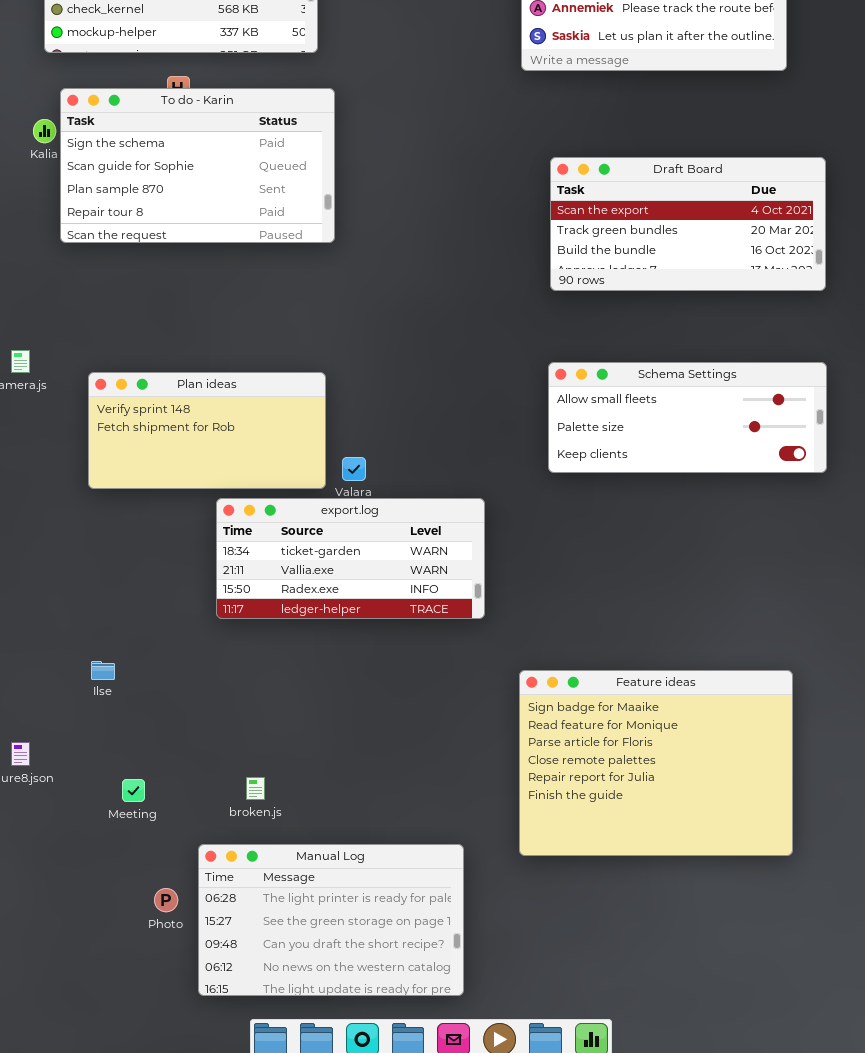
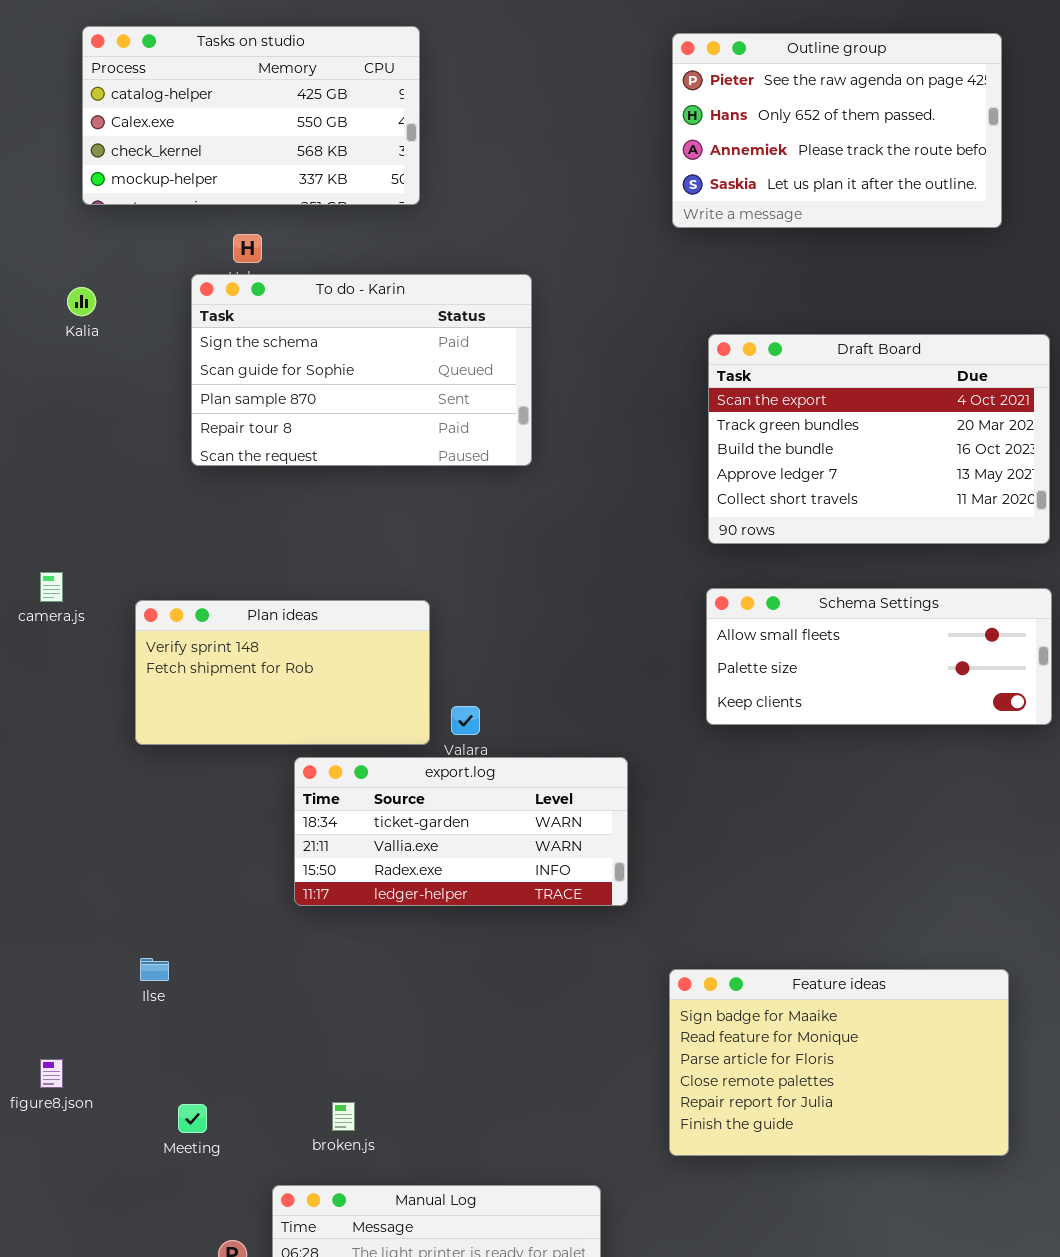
To do - Karin: [60,88,335,243] -> [191,274,532,466], moved
Draft Board: [550,157,826,291] -> [708,334,1050,544], resized
Feature ideas: [519,670,793,856] -> [669,969,1009,1156], resized

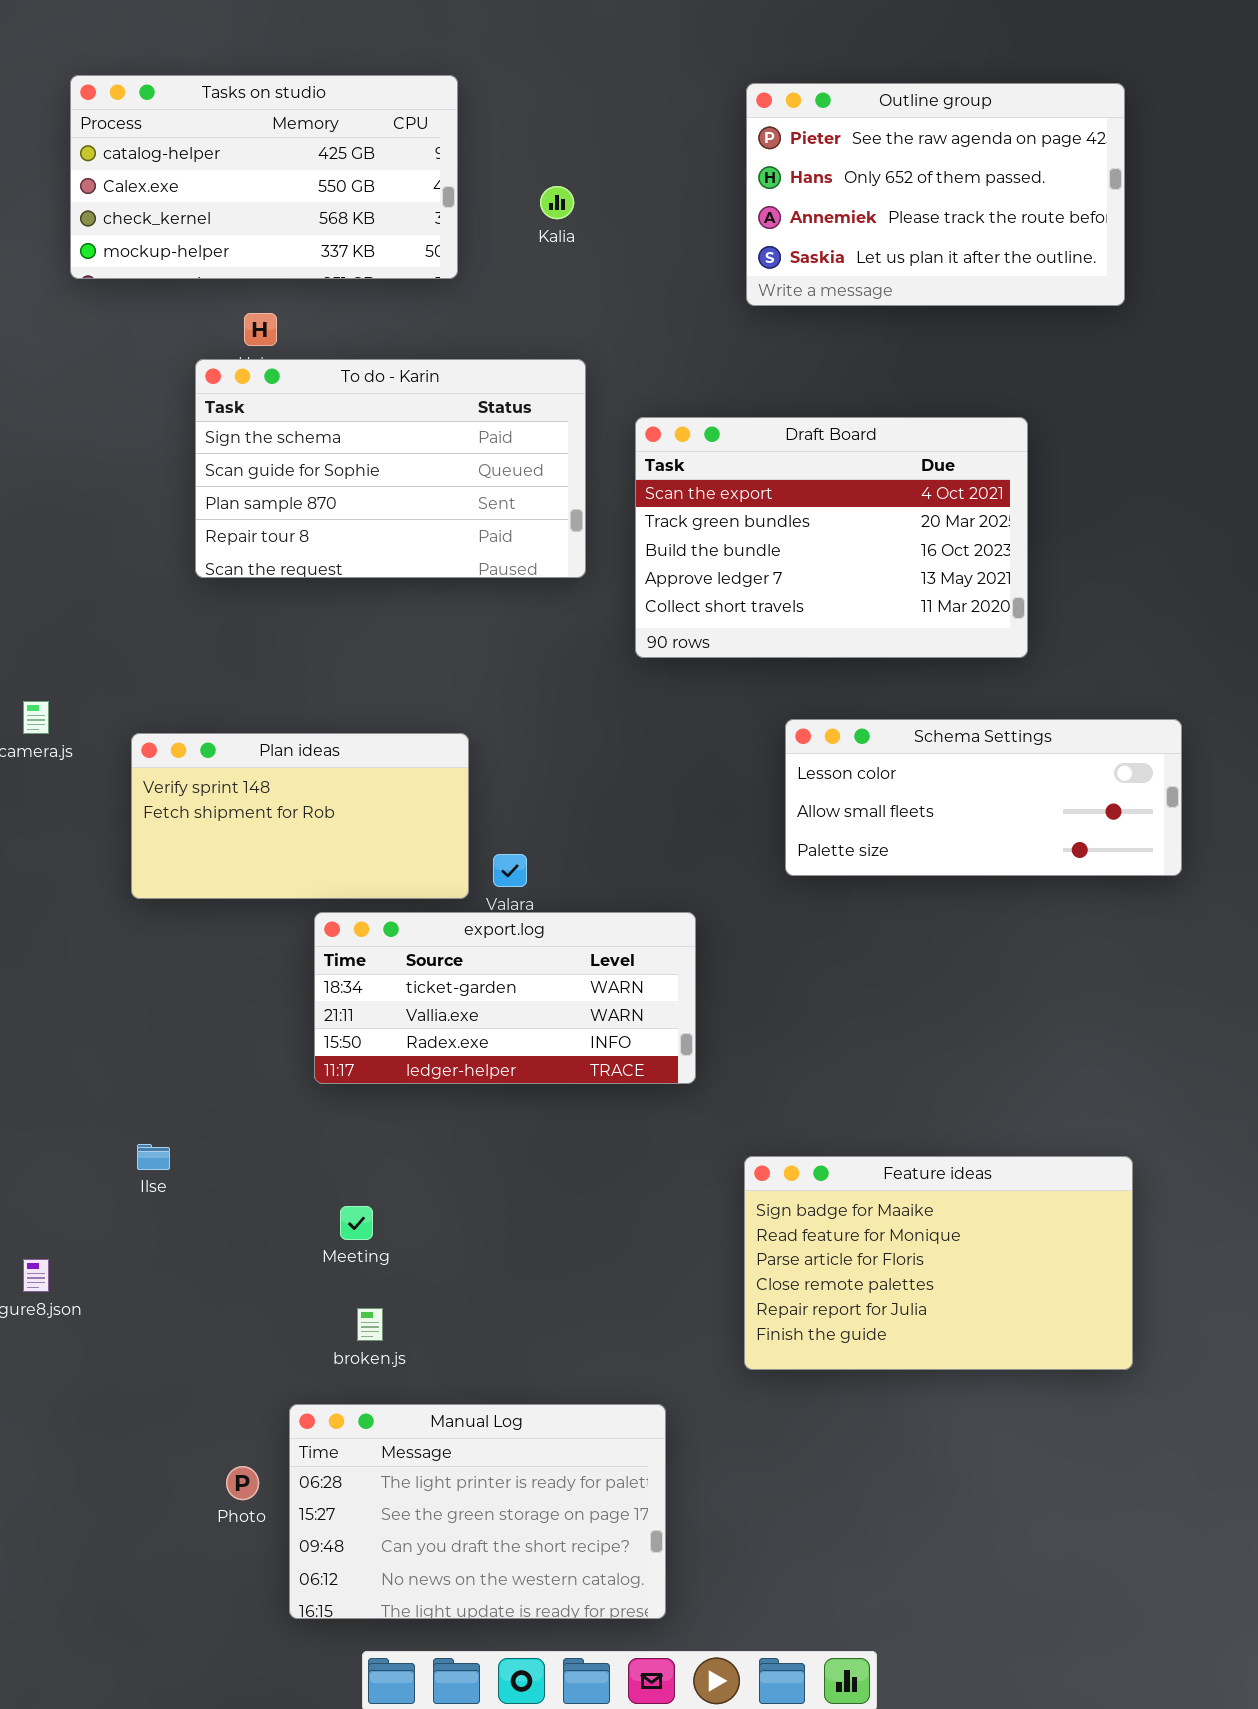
Kalia: [67,287,96,316] -> [540,186,574,219], moved
Draft Board: [708,334,1050,544] -> [635,417,1028,658], moved
Schema Settings: [706,588,1052,725] -> [785,719,1182,876], scrolled up 1 row
Meeting: [178,1104,207,1133] -> [340,1206,373,1240], moved

